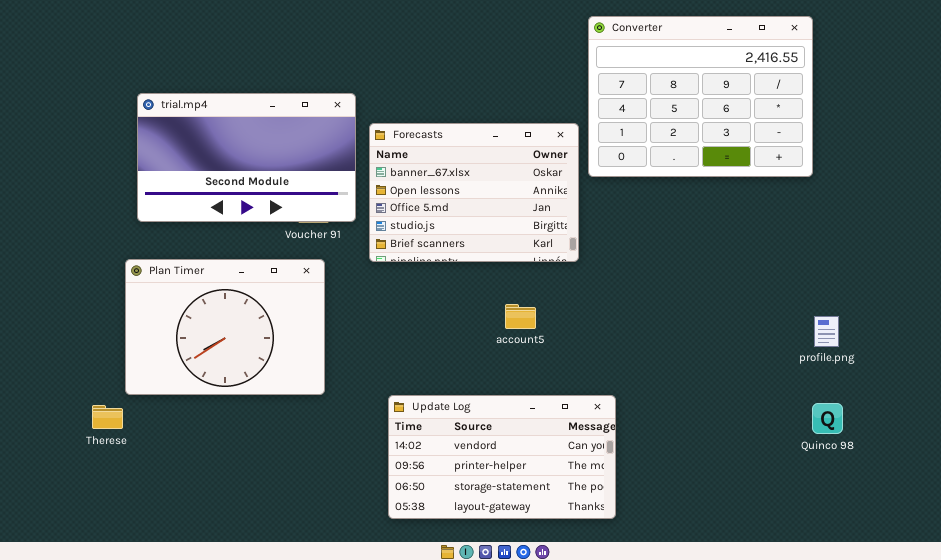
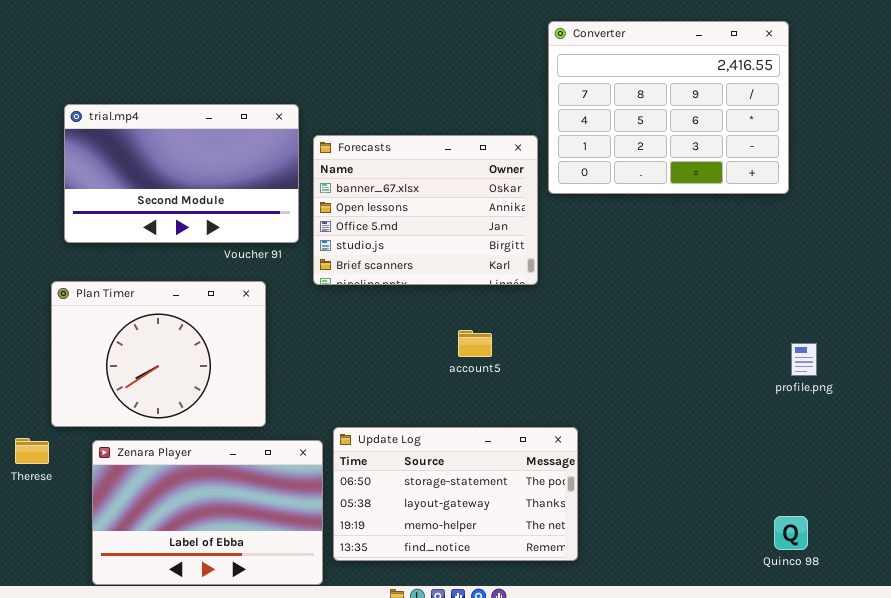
Update Log: [388,395,616,519] -> [333,427,578,561], scrolled down 2 rows
Quinco 98: [812,403,843,434] -> [774,516,808,550], moved
Zenara Player: none -> [92,440,323,585], opened

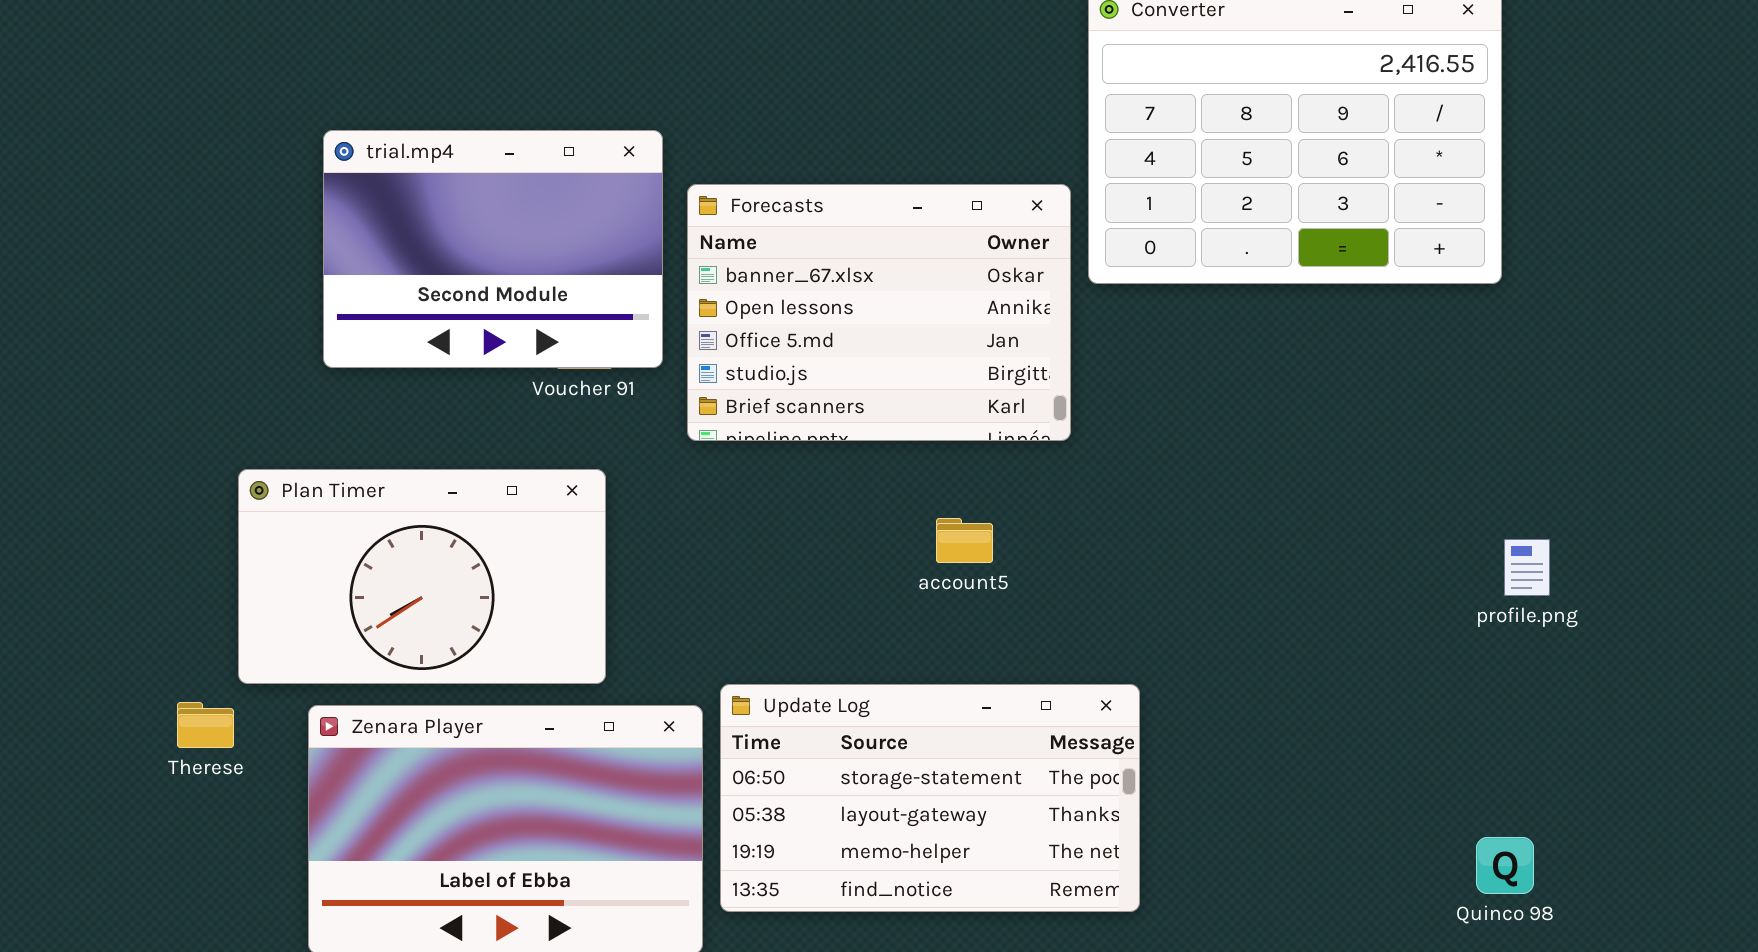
trial.mp4: [64,104,299,243] -> [323,130,663,368], resized
Plan Timer: [51,281,266,427] -> [238,469,606,684], resized

